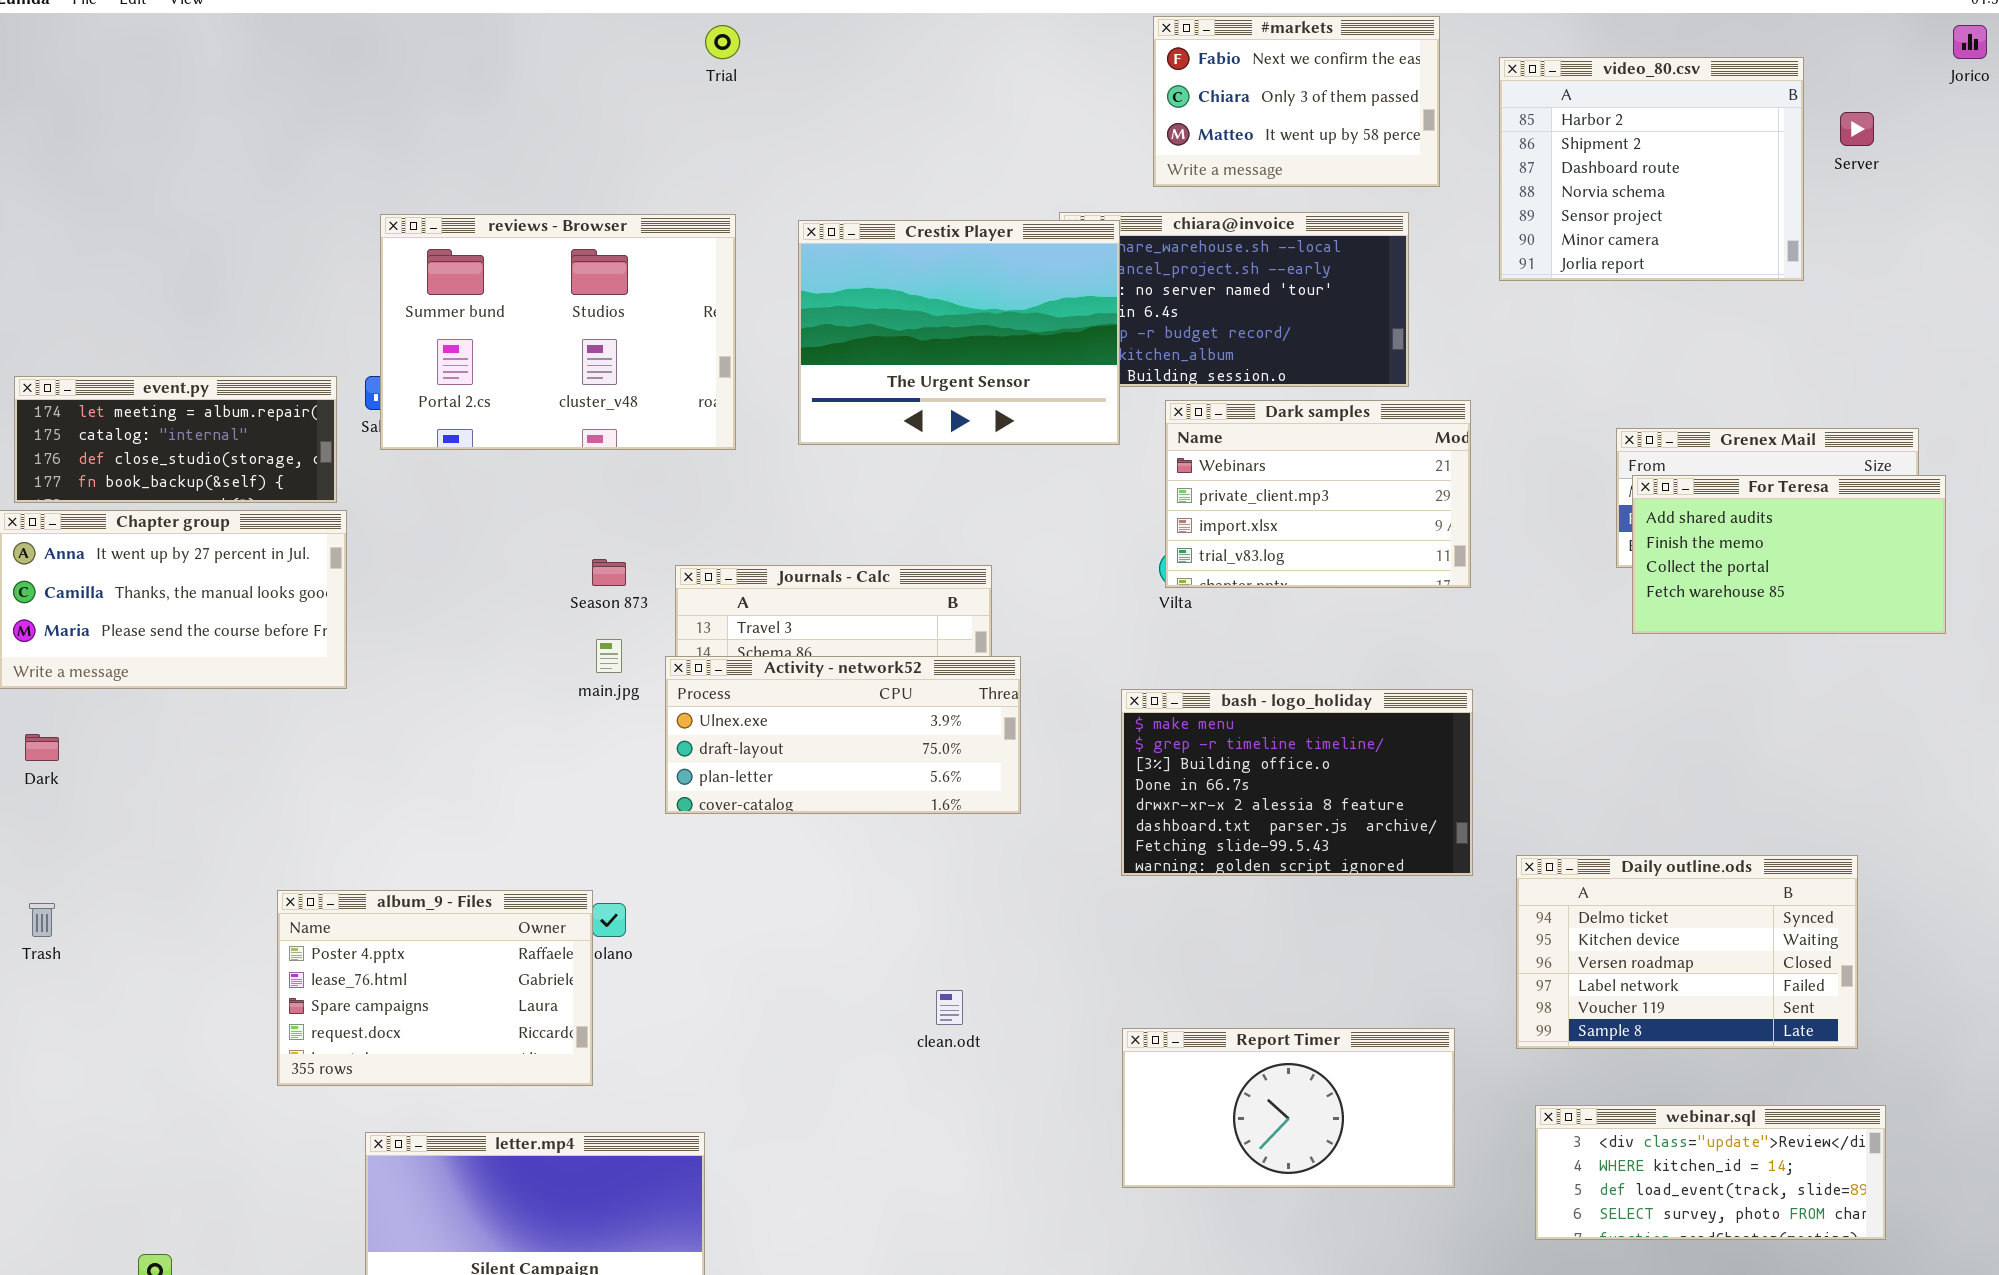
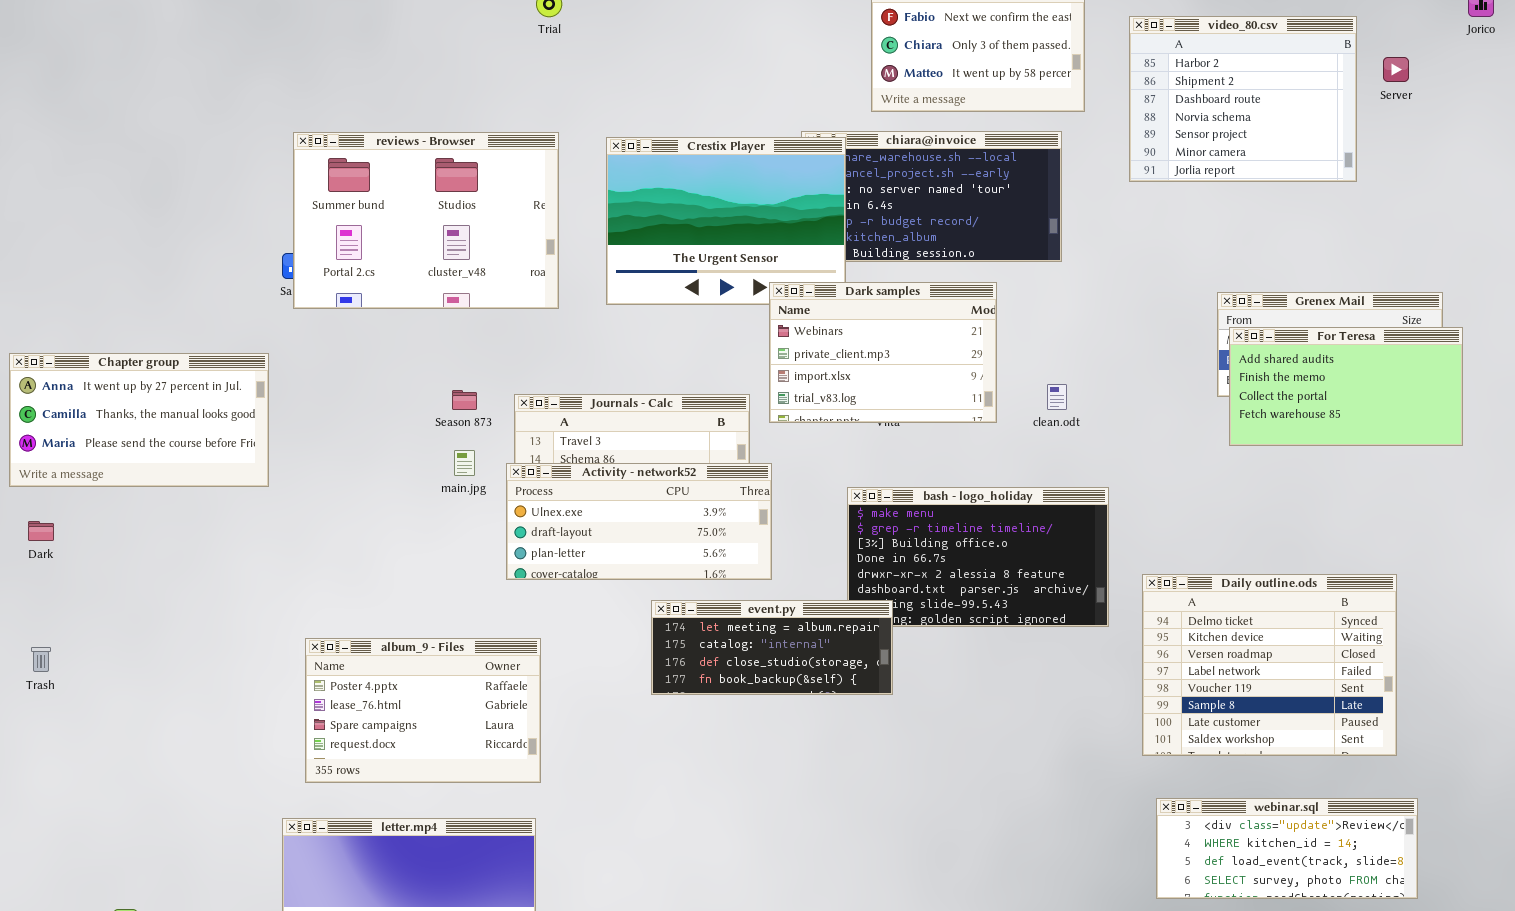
event.py: [14,376,337,503] -> [651,600,893,695], moved
Dark samples: [1165,400,1471,588] -> [769,282,997,423], moved
Daily outline.ods: [1516,855,1858,1049] -> [1142,574,1397,756], resized
album_9 - Files: [277,890,593,1086] -> [305,638,541,783], moved
clean.odt: [936,990,963,1025] -> [1047,384,1067,410], moved
Report Timer: [1122,1028,1455,1188] -> none, closed

